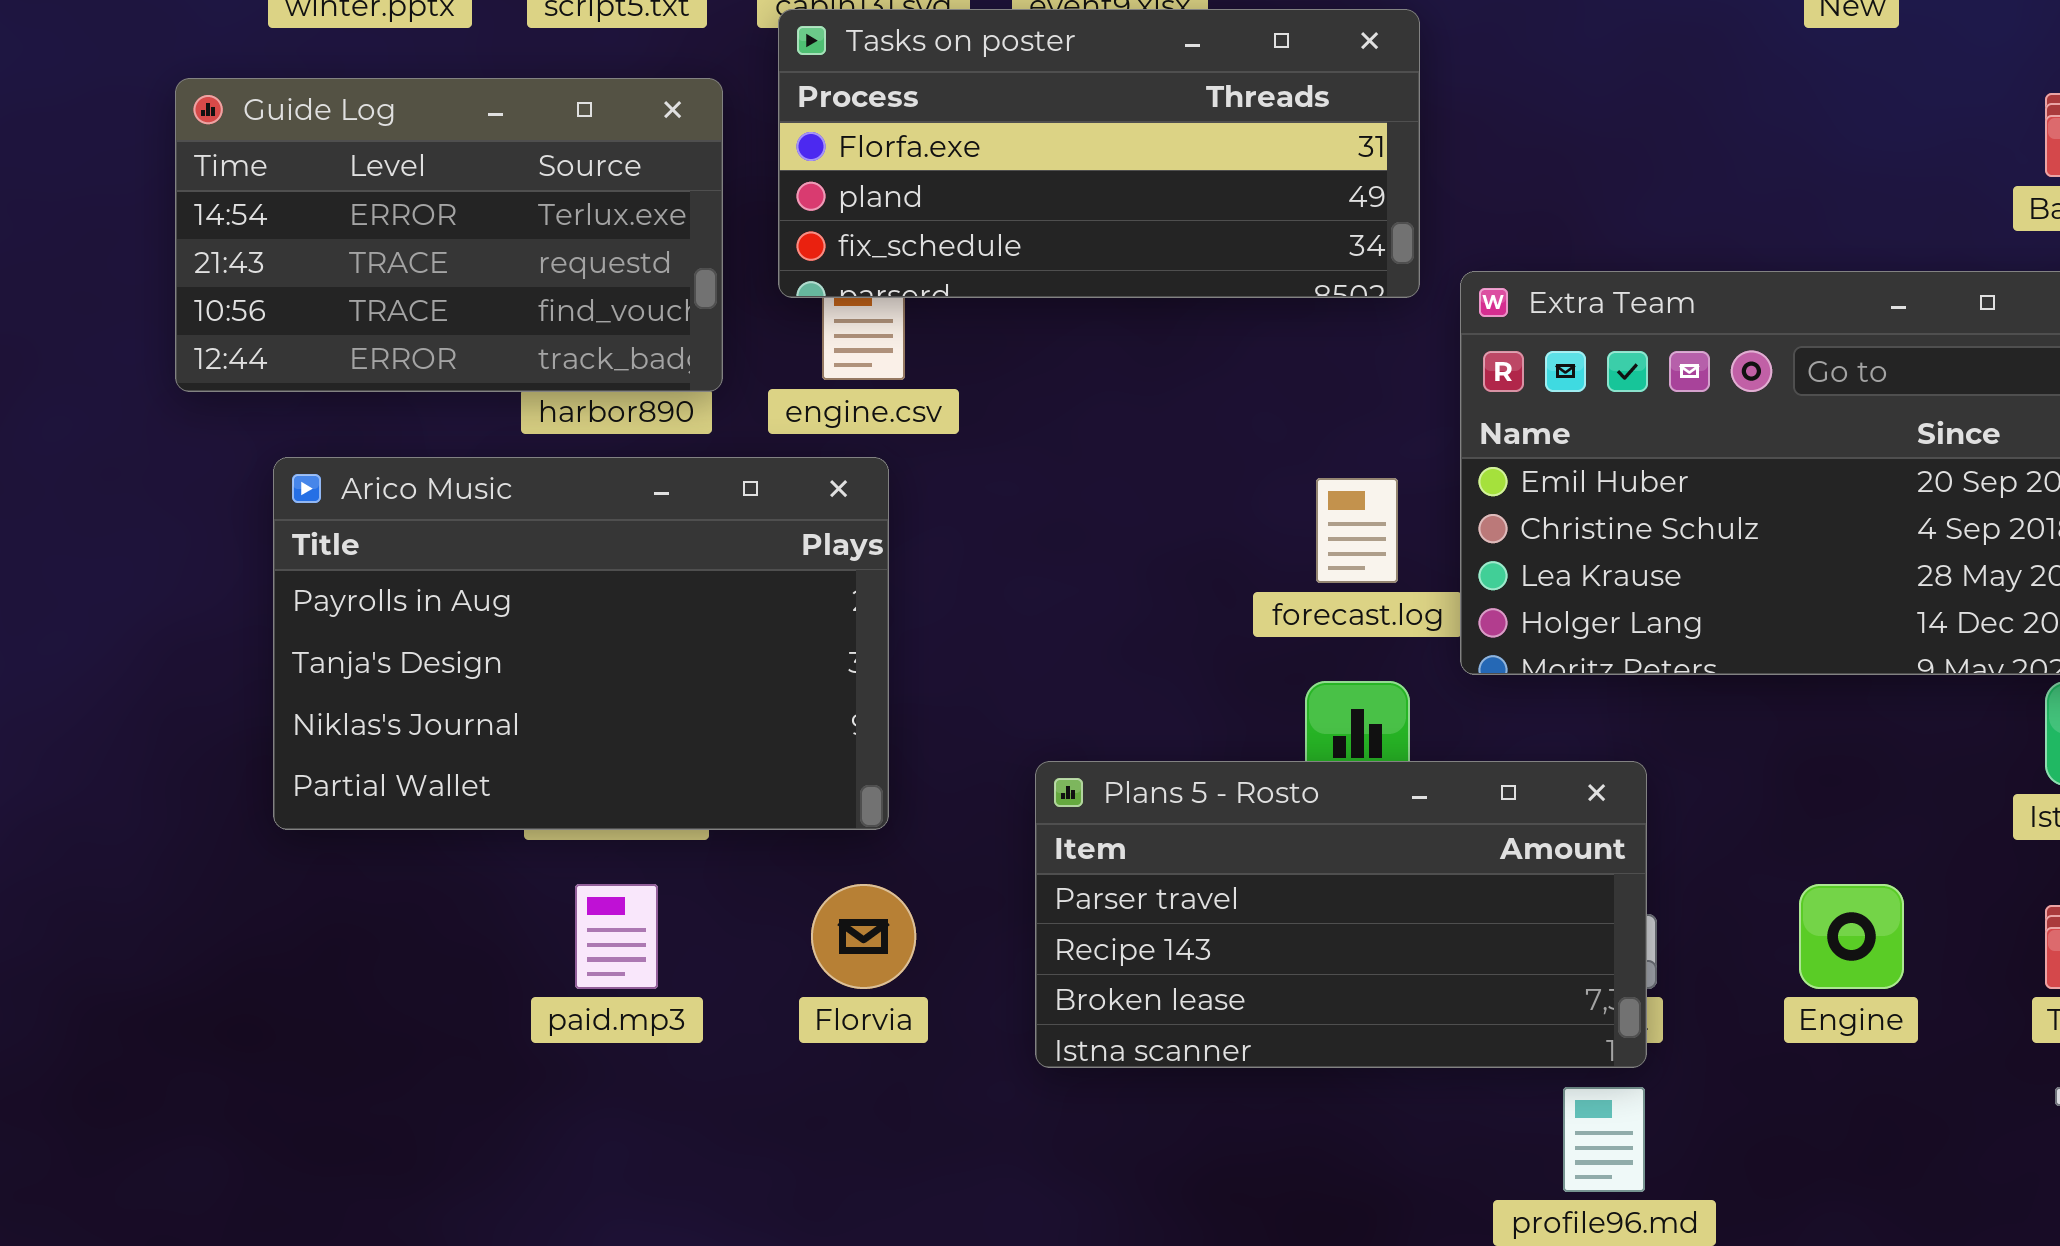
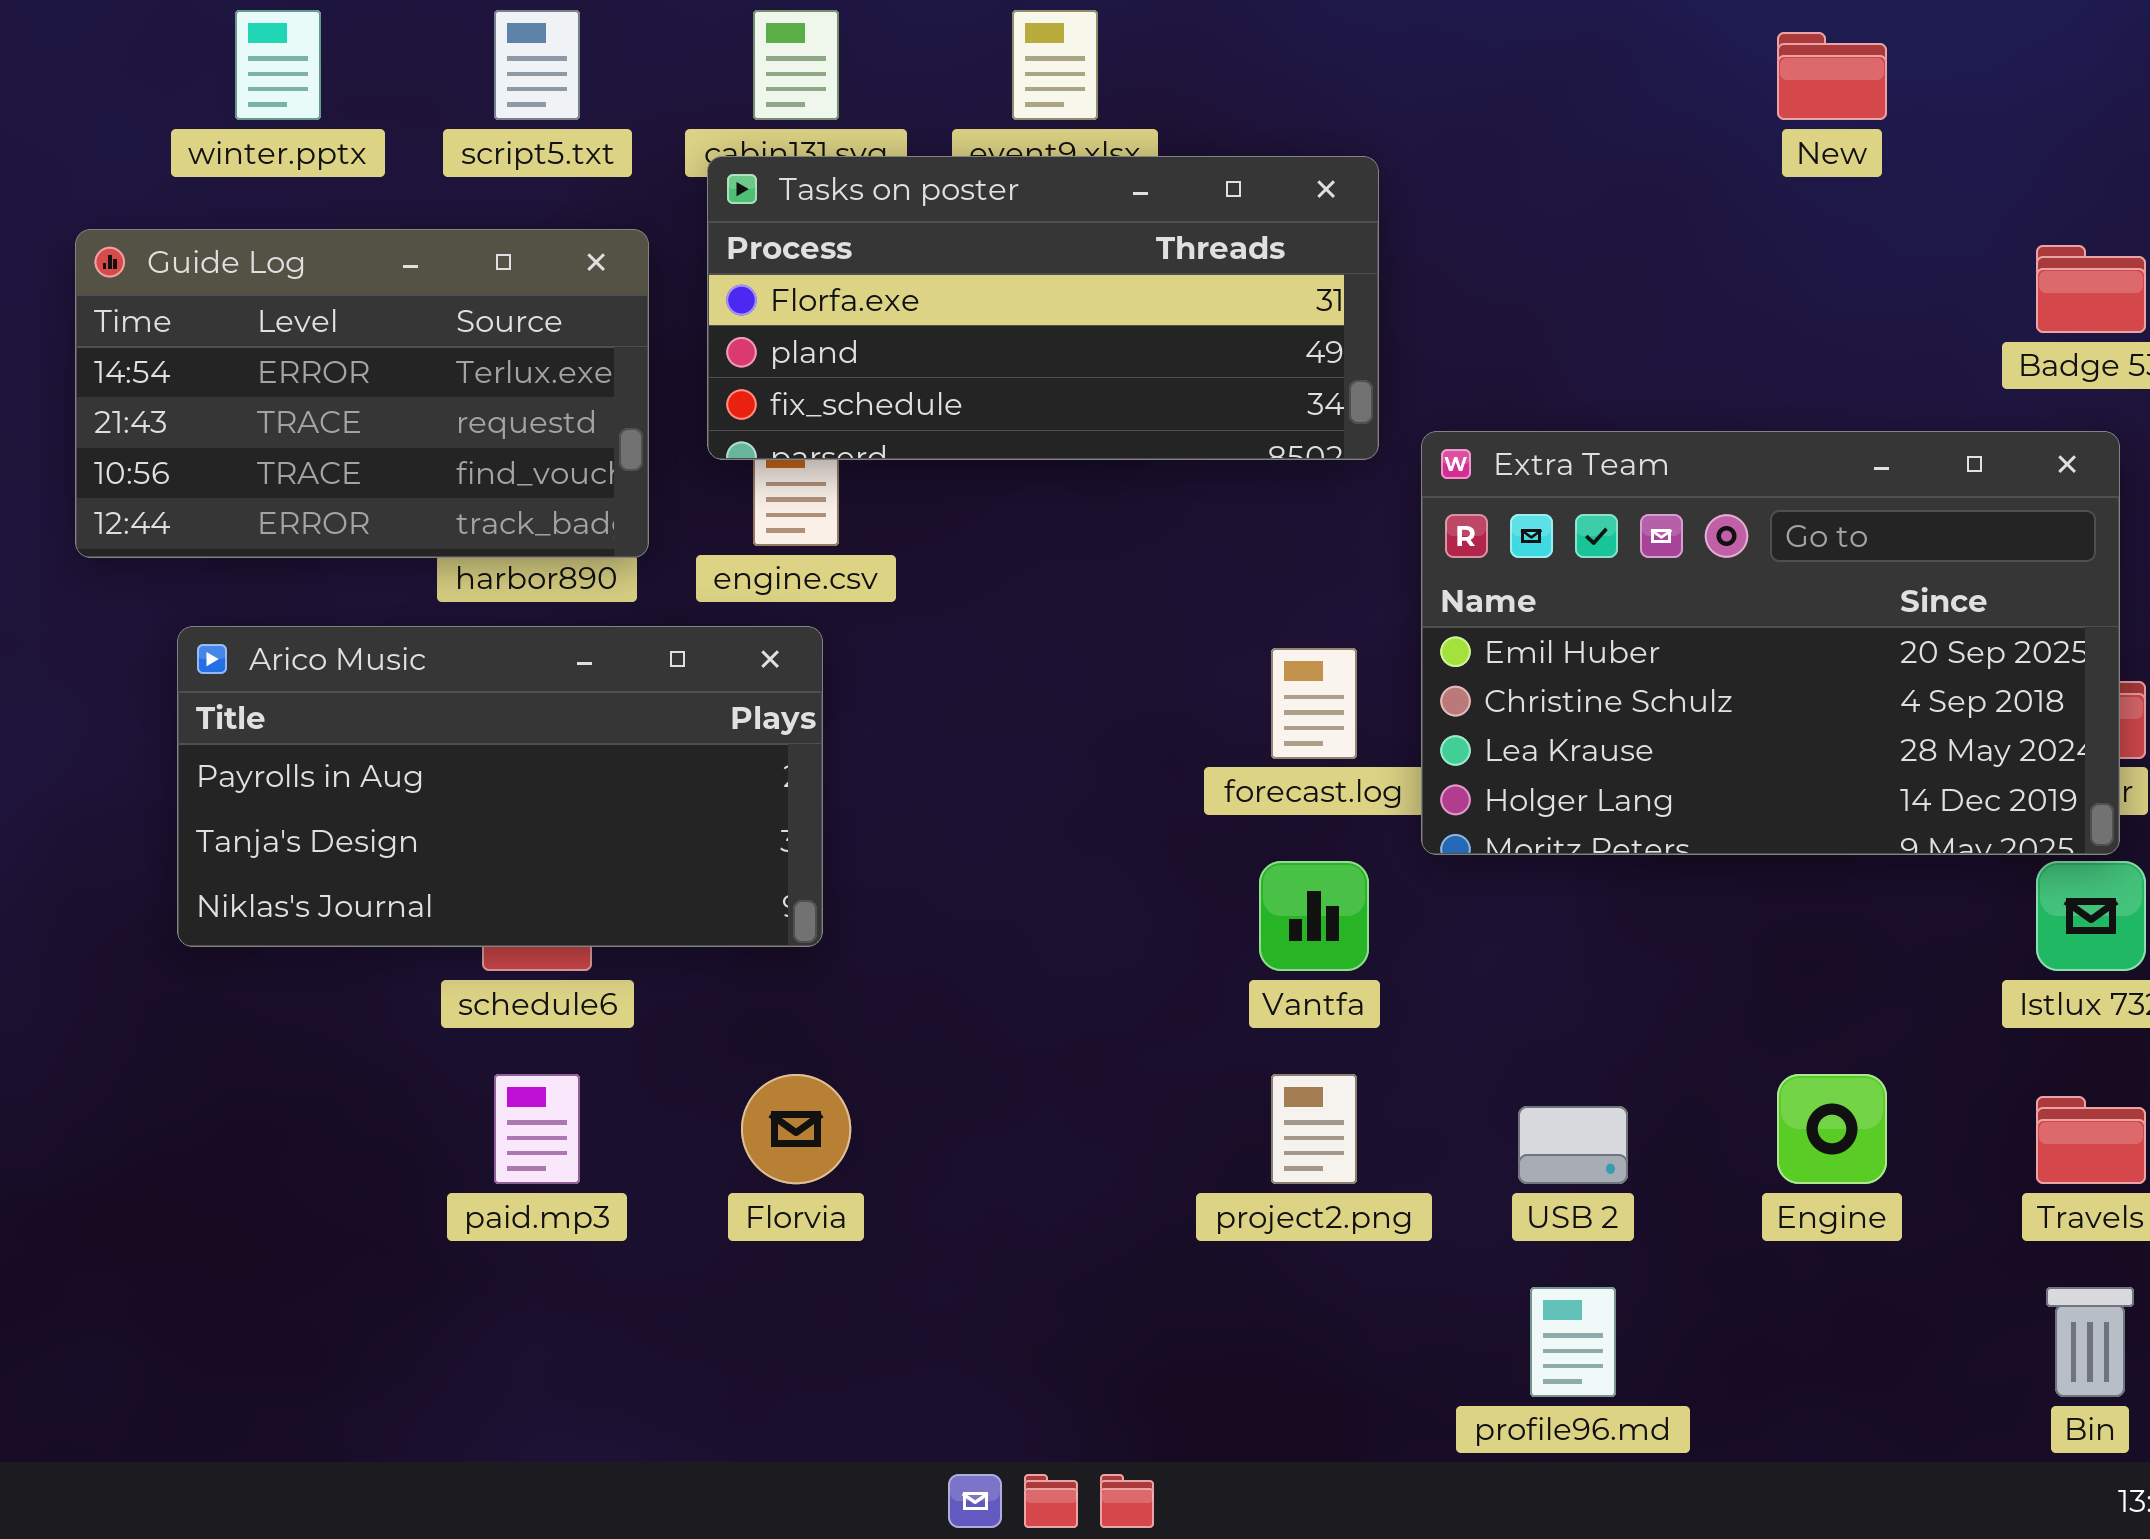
Arico Music: [273,457,889,830] -> [177,626,823,947], resized
Plans 5 - Rosto: [1035,761,1647,1068] -> none, closed

